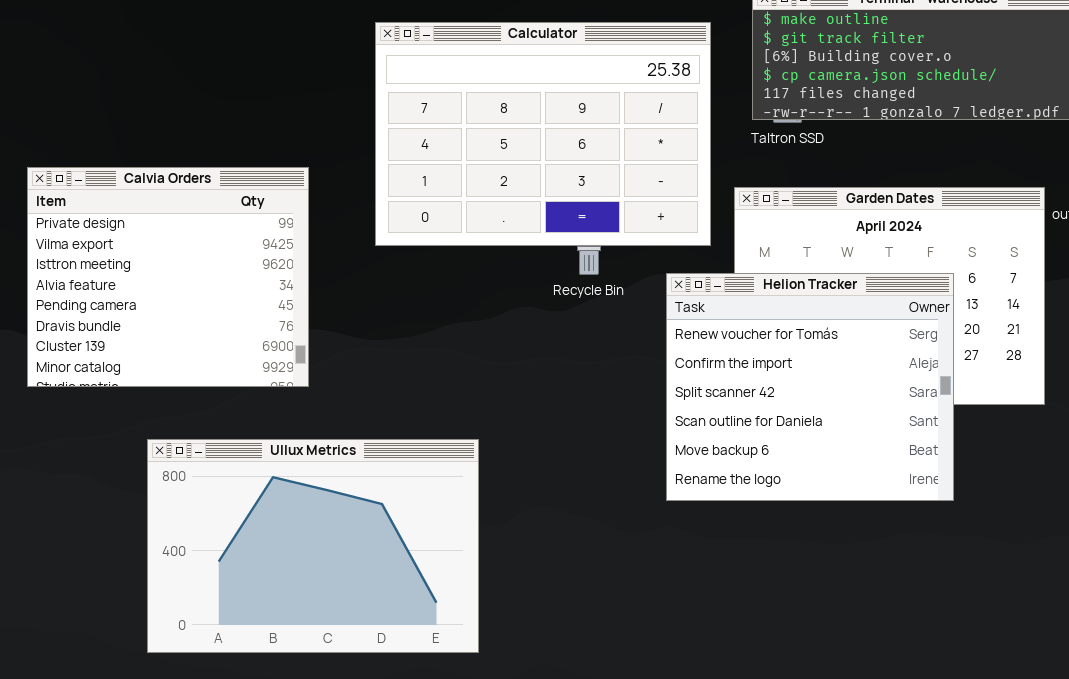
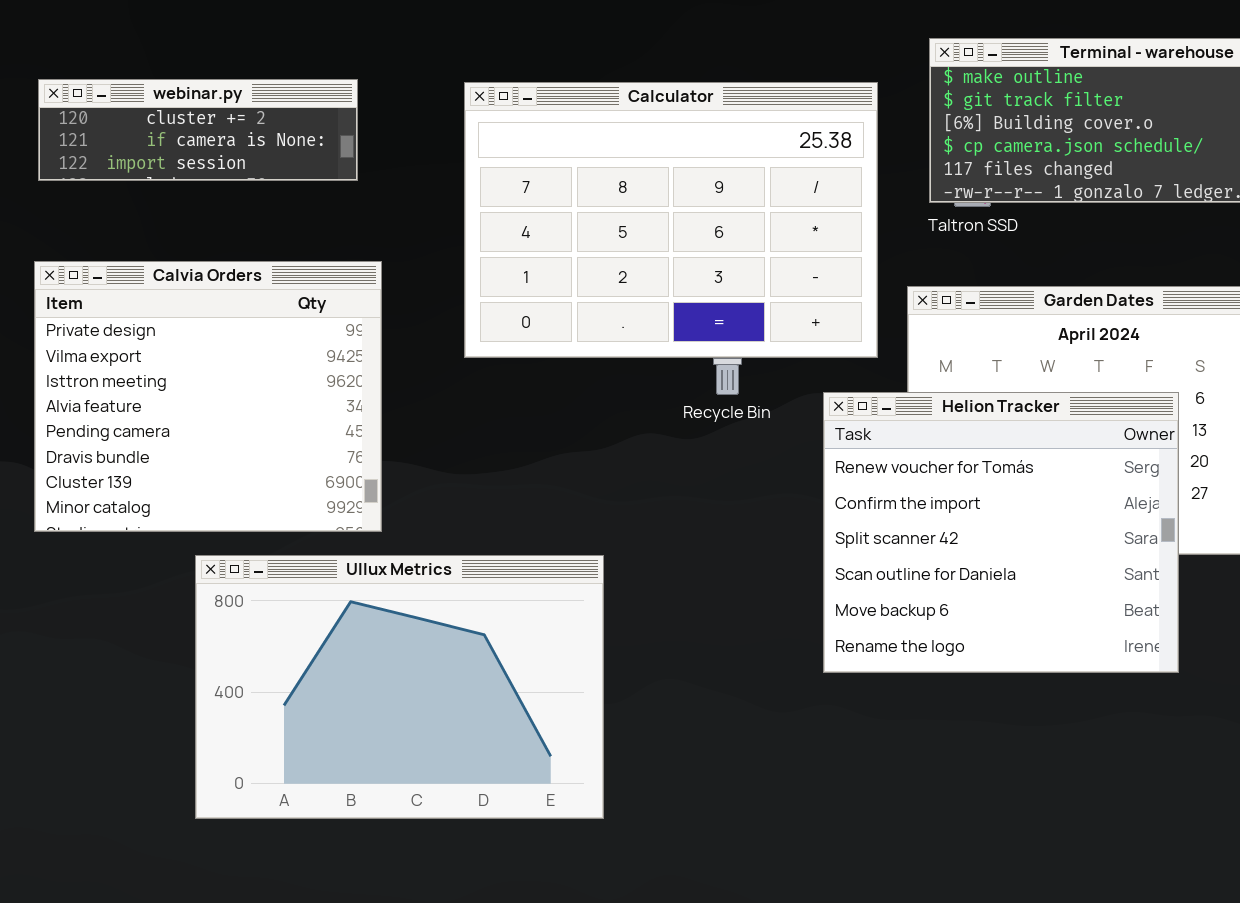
webinar.py: none -> [38,79,358,181], opened
Ullux Metrics: [147,439,479,653] -> [195,555,604,819], moved

